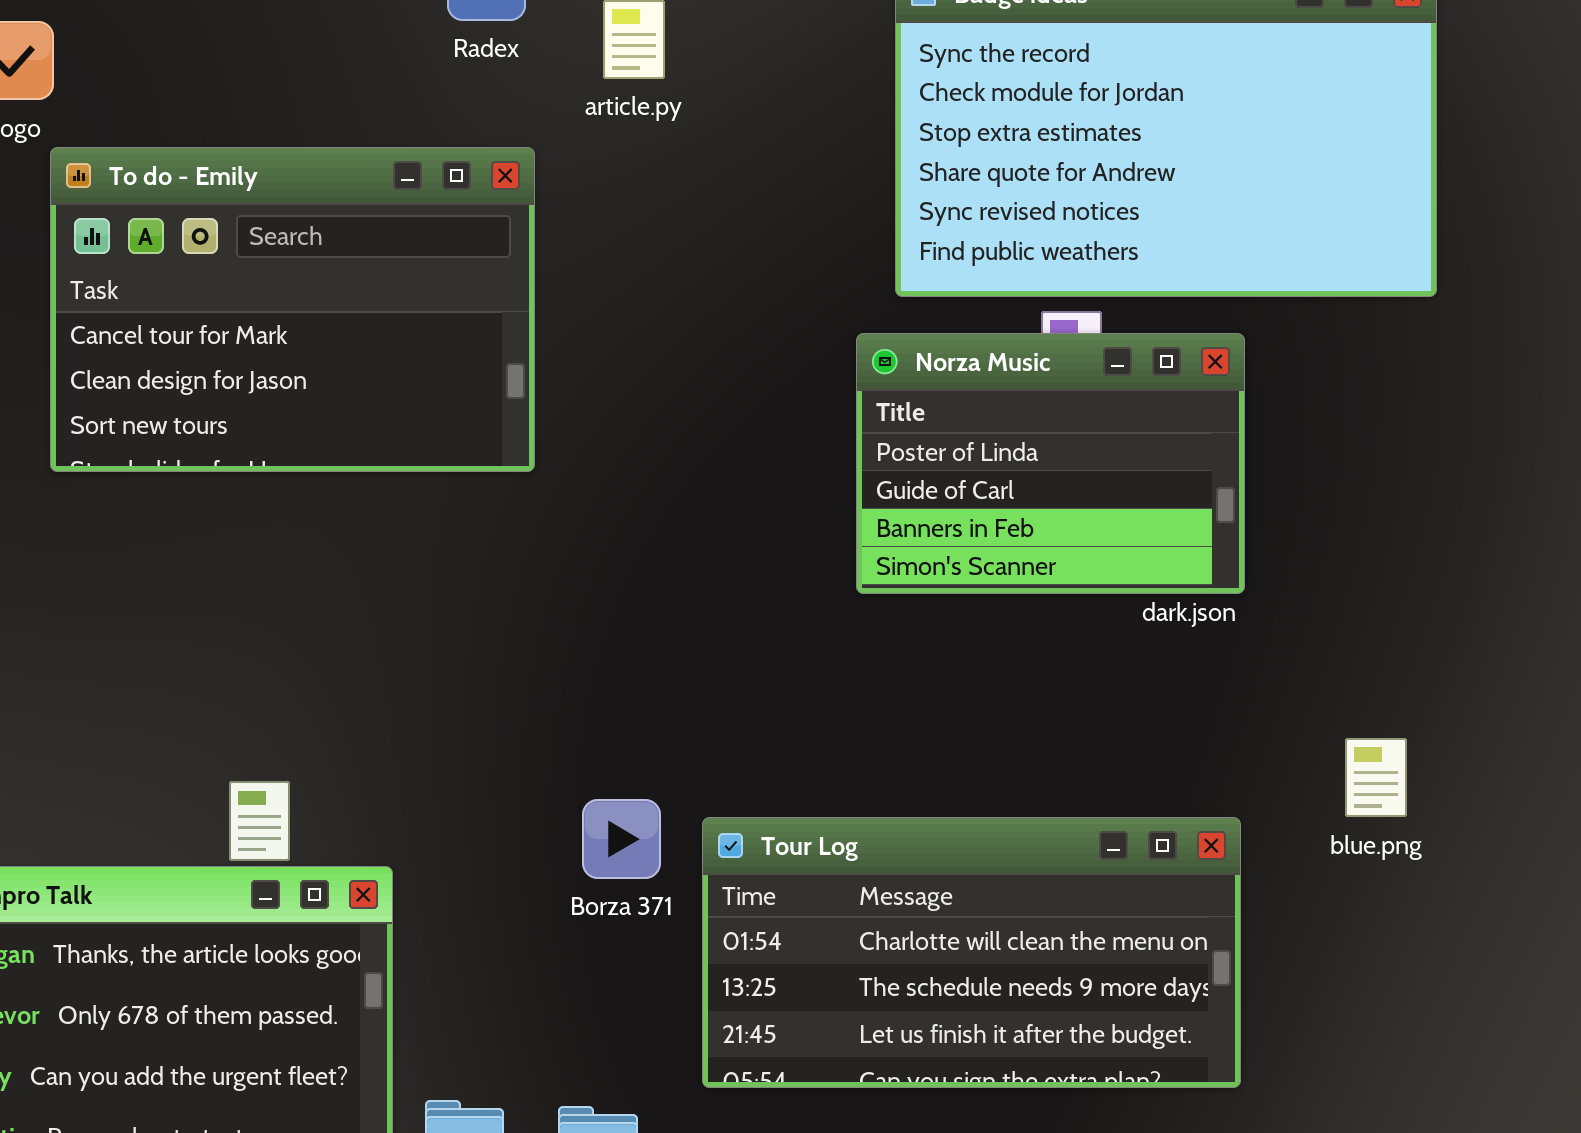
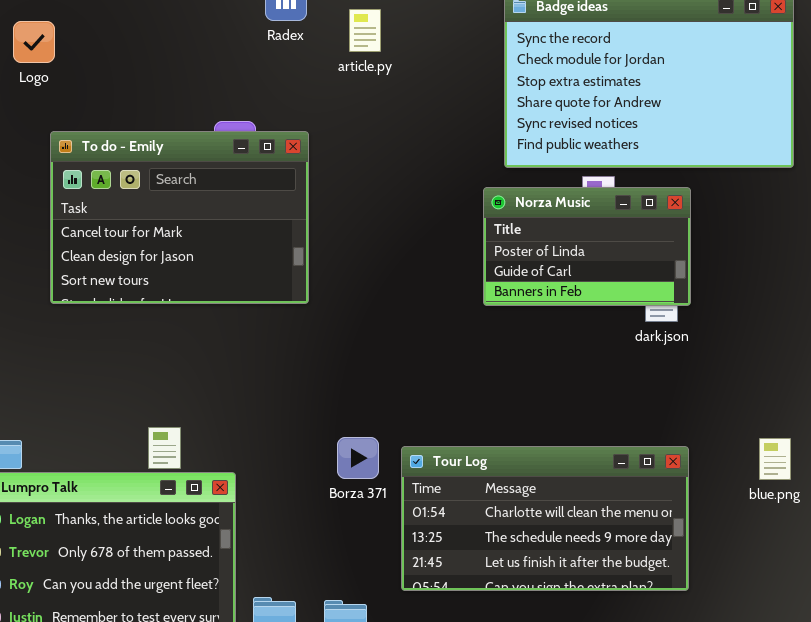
To do - Emily: [50,147,535,472] -> [50,131,309,304], moved
Norza Music: [856,333,1245,594] -> [483,187,691,306], resized
blue.png: [1345,738,1407,817] -> [759,438,791,480], moved

